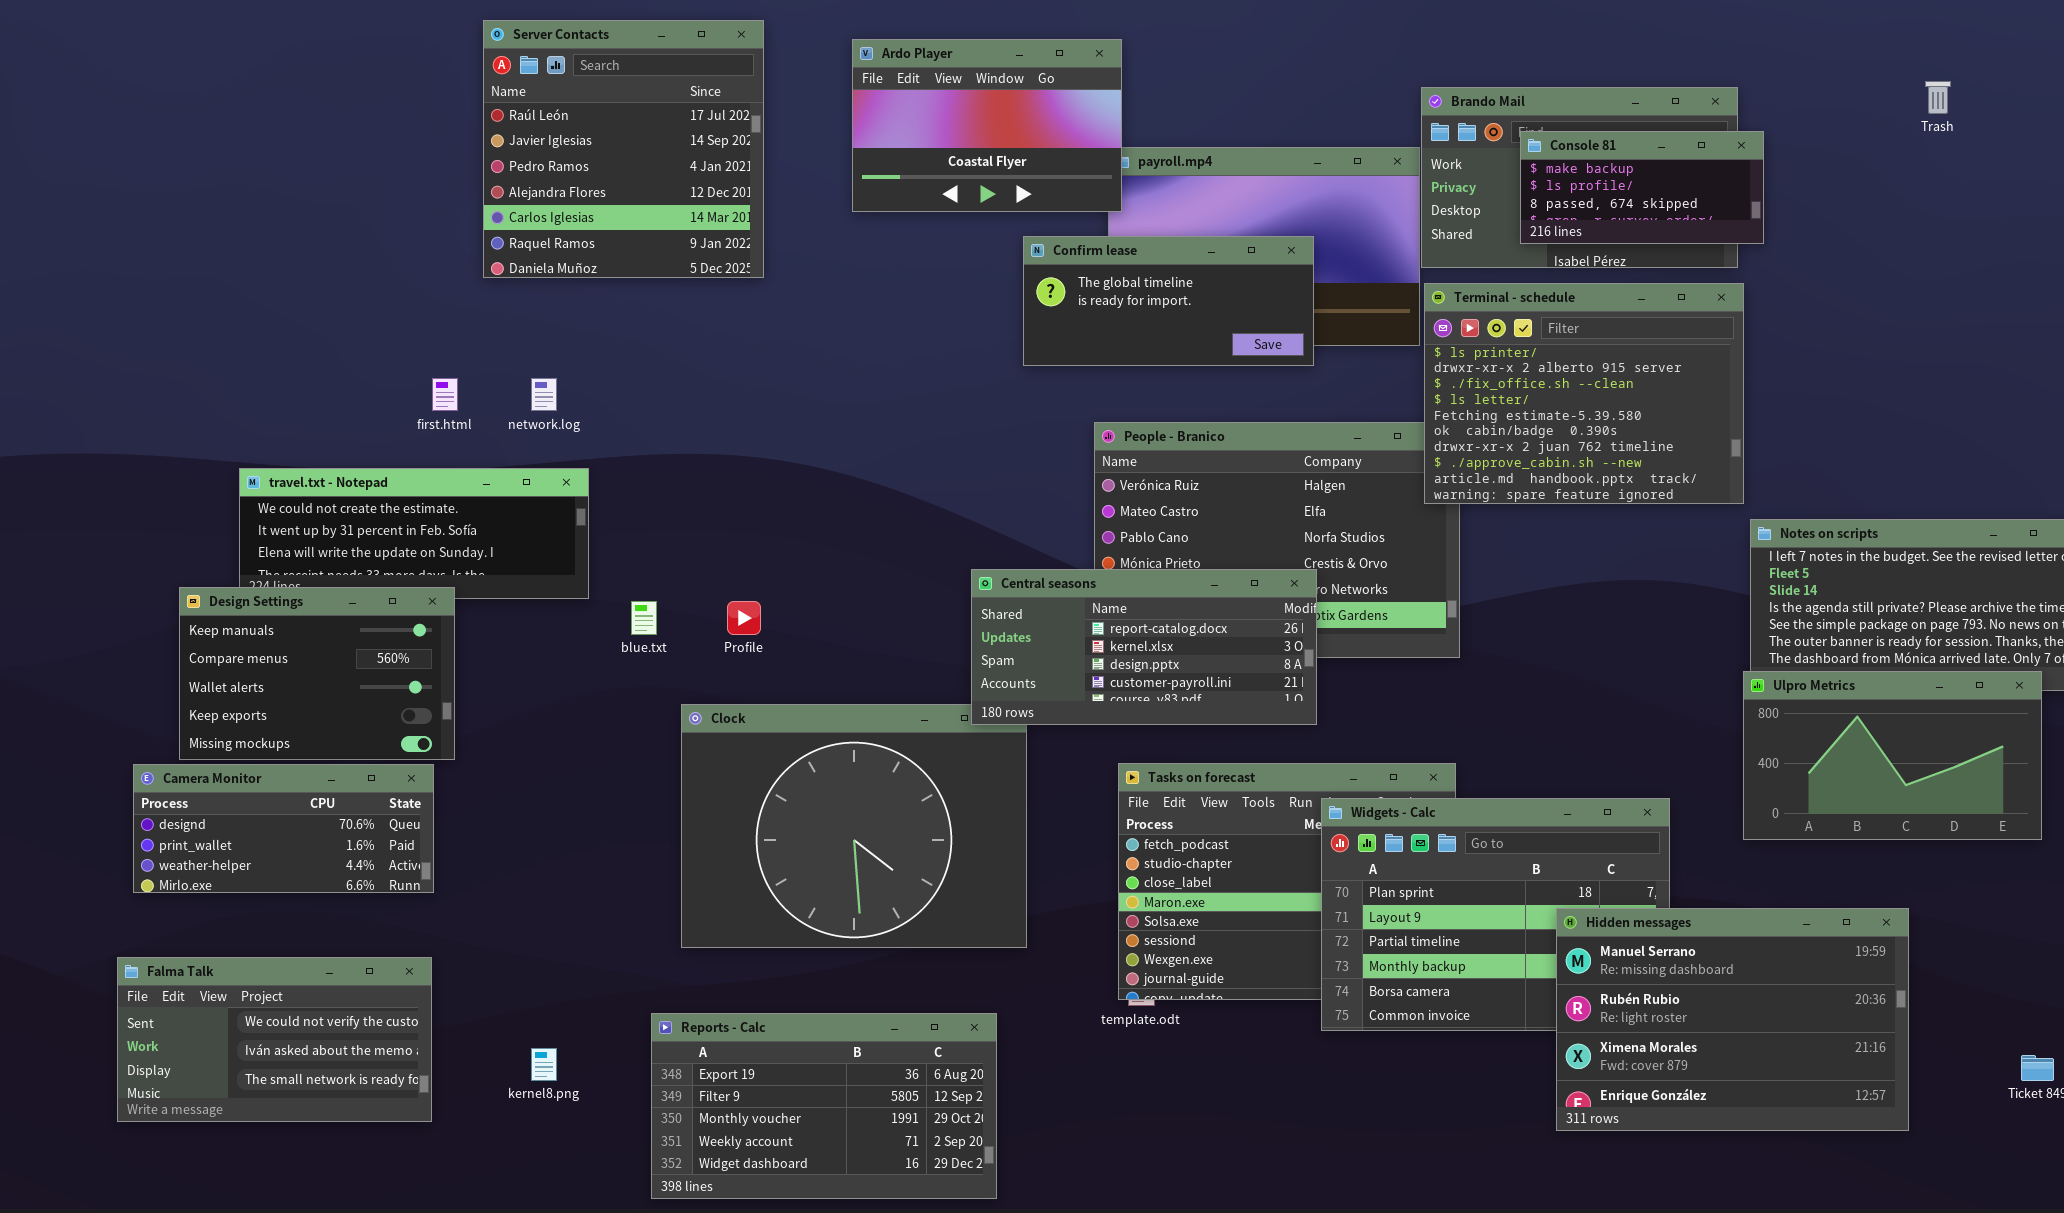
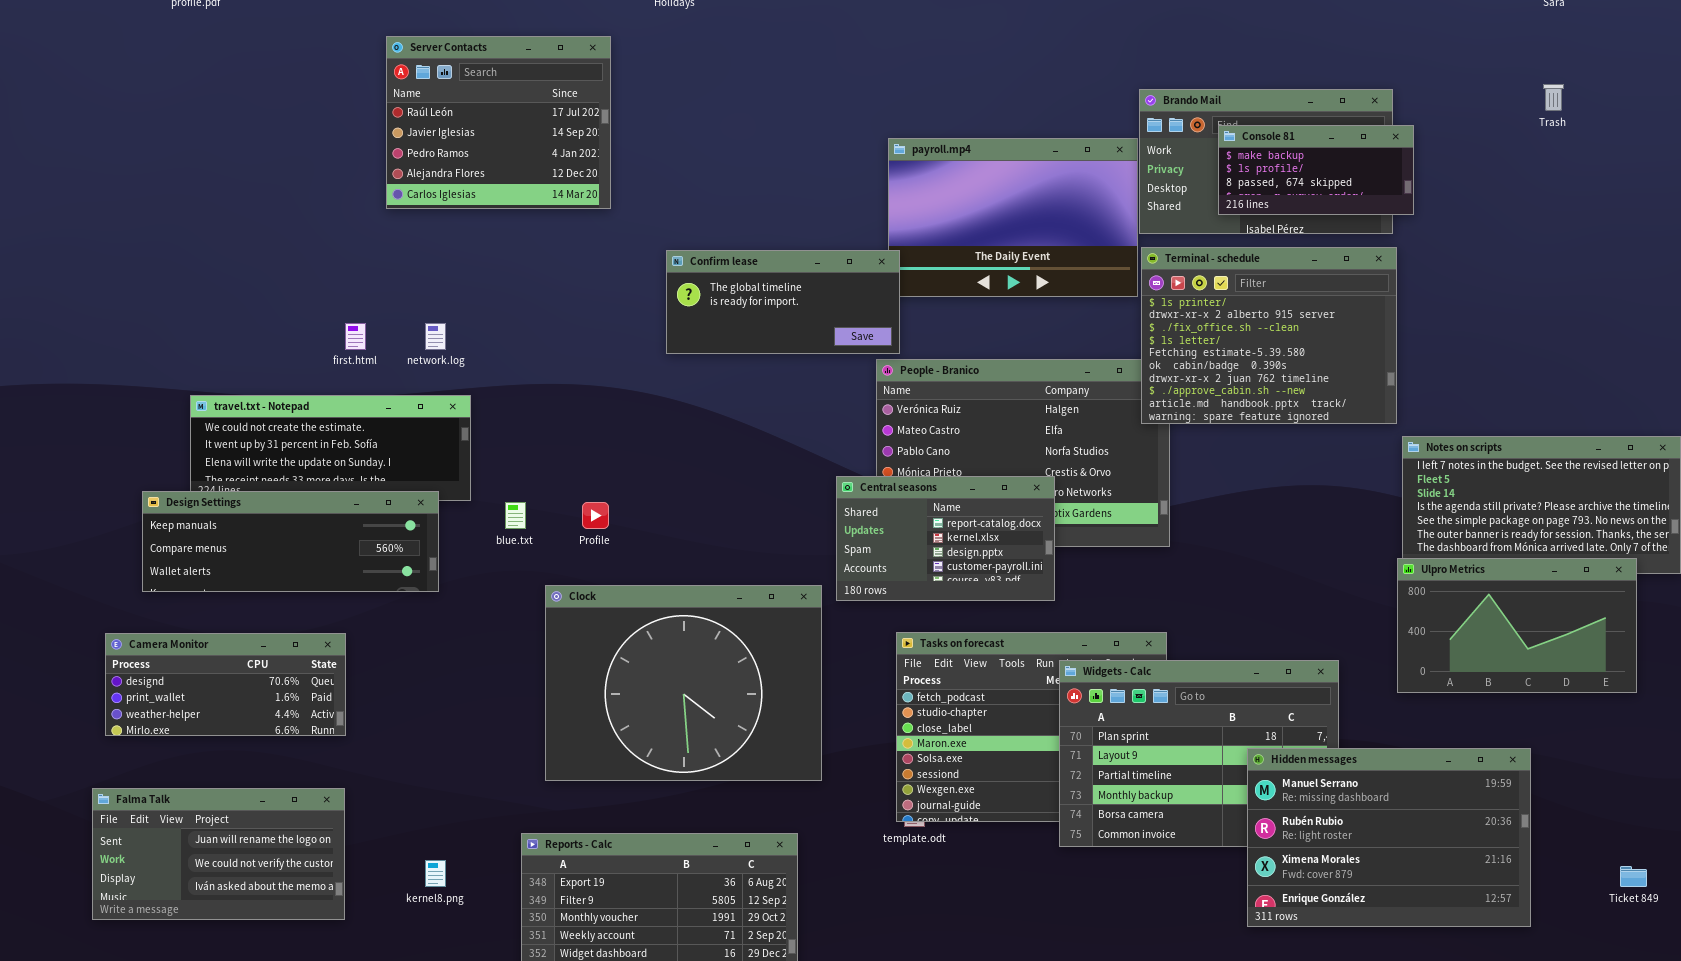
Server Contacts: [483,20,764,278] -> [386,36,611,209], resized
Ardo Player: [852,39,1122,212] -> none, closed
Confirm lease: [1023,236,1314,366] -> [666,250,900,354], moved
Central seasons: [971,569,1317,725] -> [836,476,1055,601], resized
Design Settings: [179,587,455,760] -> [142,491,439,592], resized
Falma Talk: [117,957,432,1122] -> [92,788,345,920], scrolled up 1 row

